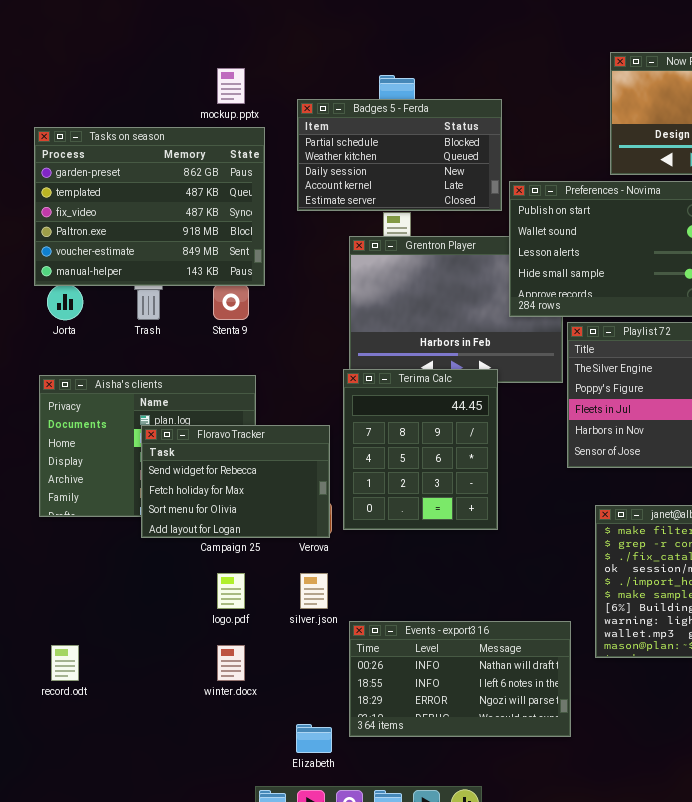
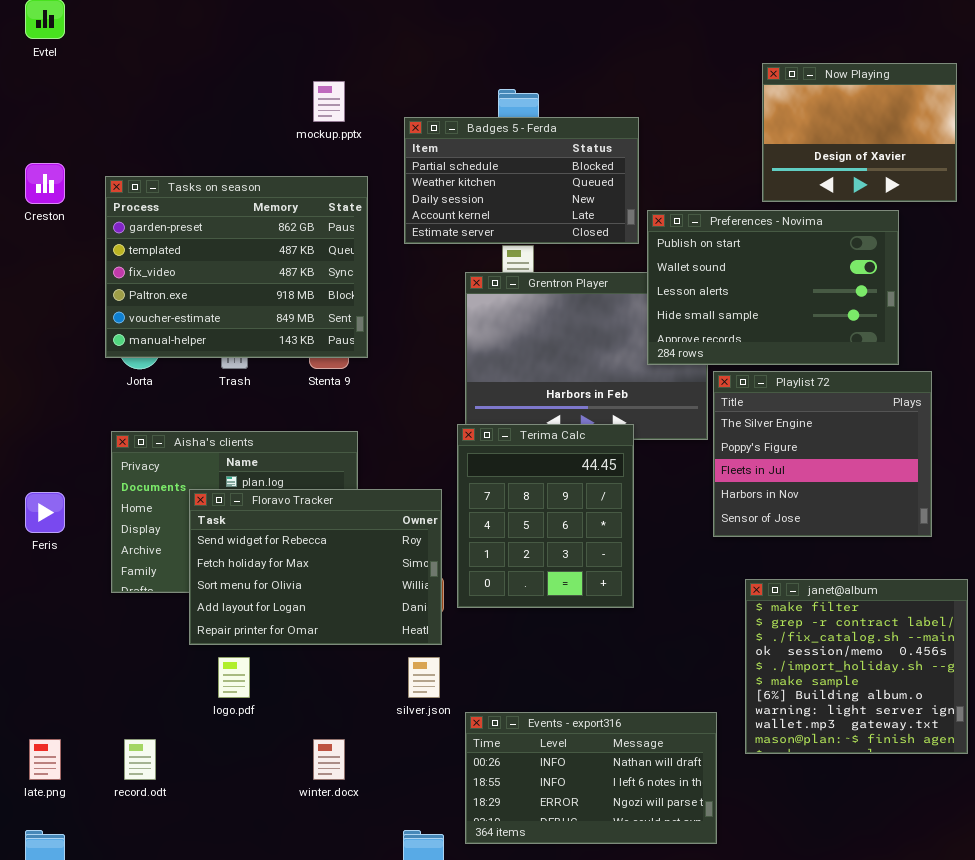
Tasks on season: [34,127,265,286] -> [105,176,368,358], moved
Floravo Tracker: [141,425,330,538] -> [189,489,442,645], resized
logo.pdf: [217,573,245,609] -> [218,657,250,698], moved

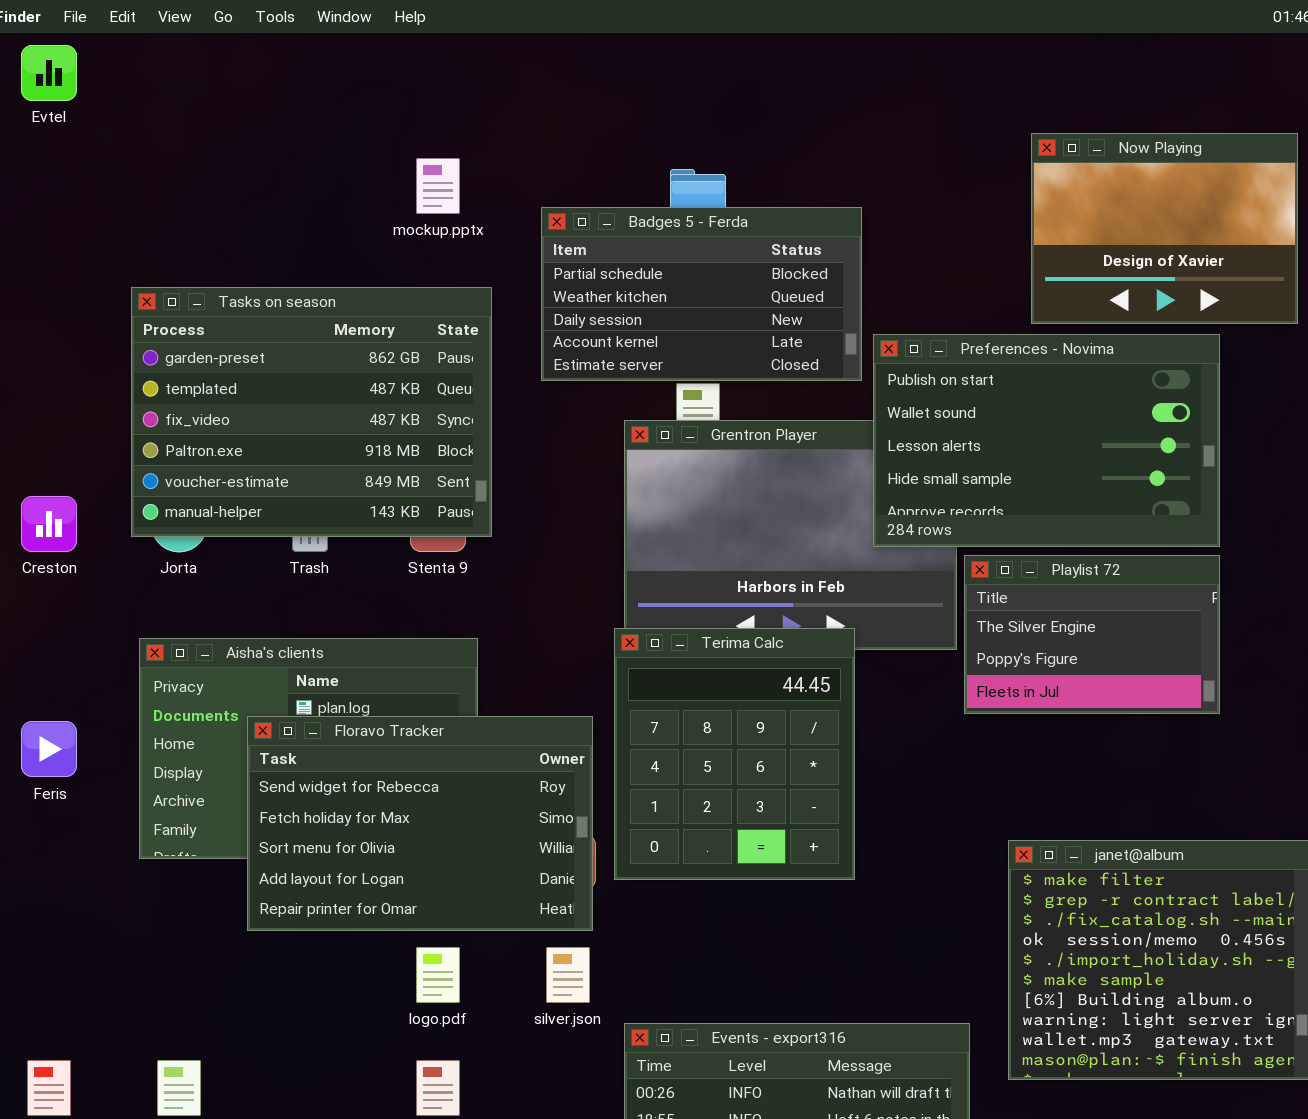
Creston: [25,163,65,204] -> [21,496,77,552], moved
Playlist 72: [713,371,932,537] -> [964,555,1220,714], resized
logo.pdf: [218,657,250,698] -> [416,947,460,1003], moved

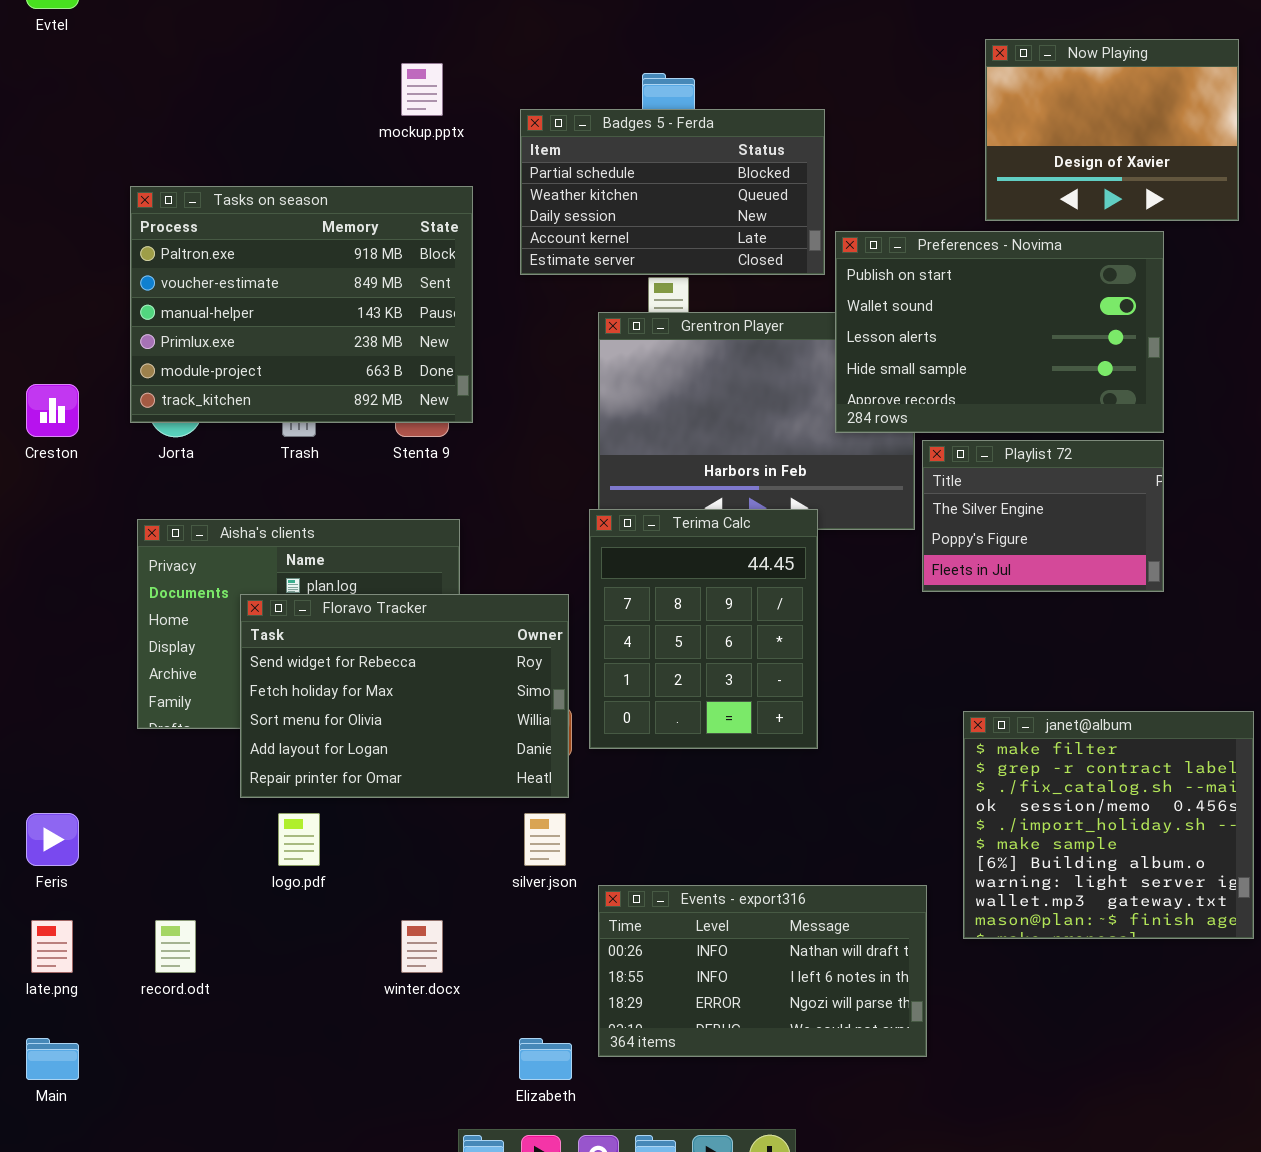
Tasks on season: [131,287,492,537] -> [130,186,473,423], scrolled down 3 rows
Feris: [21,721,77,777] -> [26,813,79,866], moved
logo.pdf: [416,947,460,1003] -> [278,813,320,866], moved

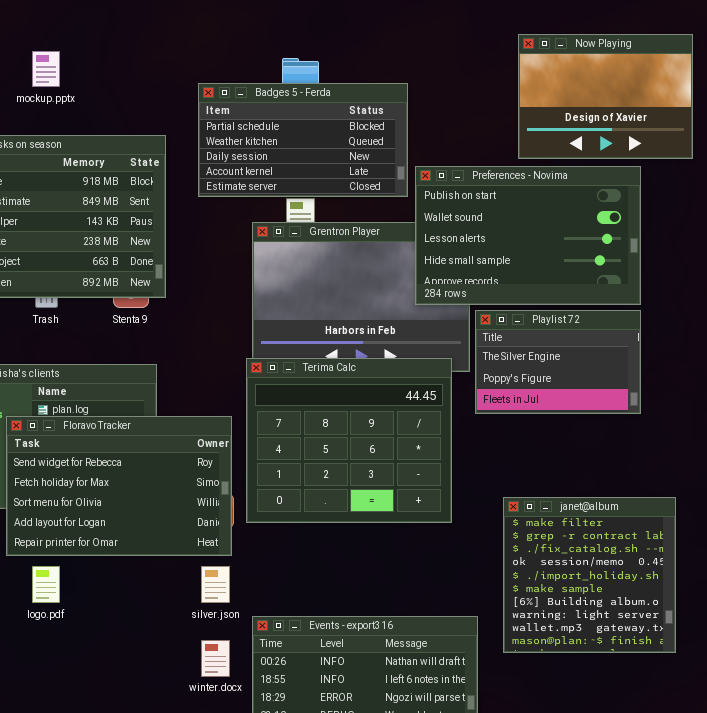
mockup.pptx: [401,63,443,116] -> [32,51,60,87], moved
Terima Calc: [589,509,818,749] -> [246,358,452,523], resized
janet@album: [963,711,1254,939] -> [503,497,676,653], resized
winter.docx: [401,920,443,973] -> [201,640,230,677], moved

